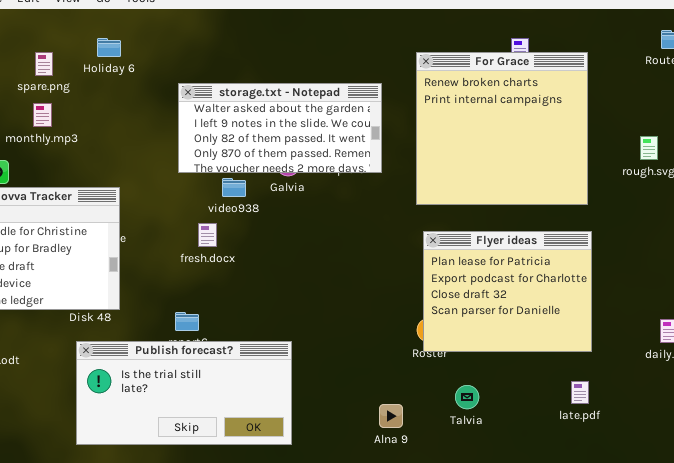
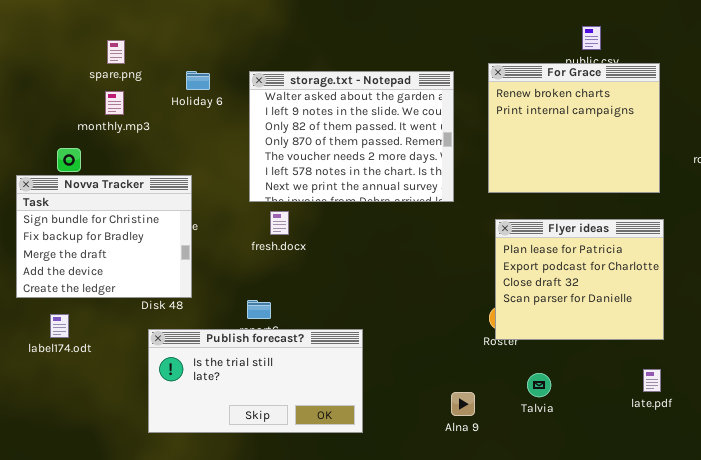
Holiday 6: [97,38,121,57] -> [186,71,210,90], moved
For Grace: [416,52,588,205] -> [488,63,660,193], resized
storage.txt - Notepad: [178,83,382,173] -> [249,71,454,202], resized

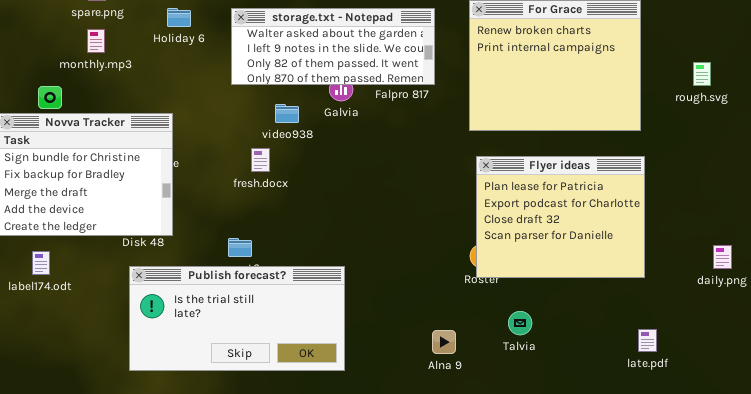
storage.txt - Notepad: [249,71,454,202] -> [231,8,435,85], resized
late.pdf: [643,369,661,392] -> [638,329,657,352], moved

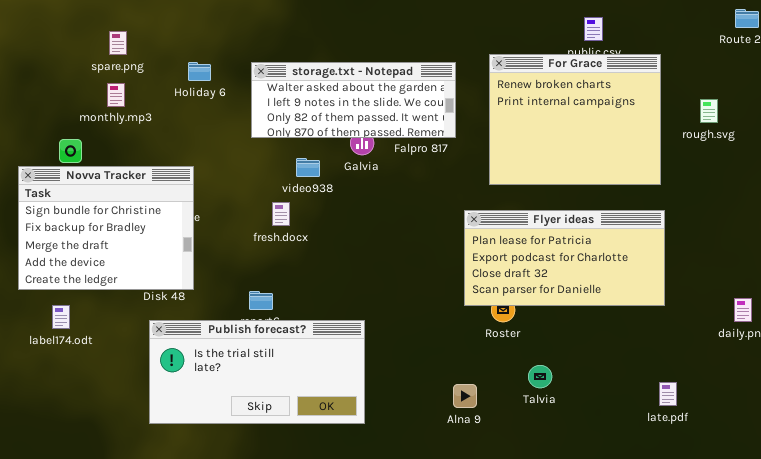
rough.svg: [693,62,711,86] -> [700,99,718,123], moved
Flyer ideas: [476,156,645,278] -> [464,210,665,306], resized

